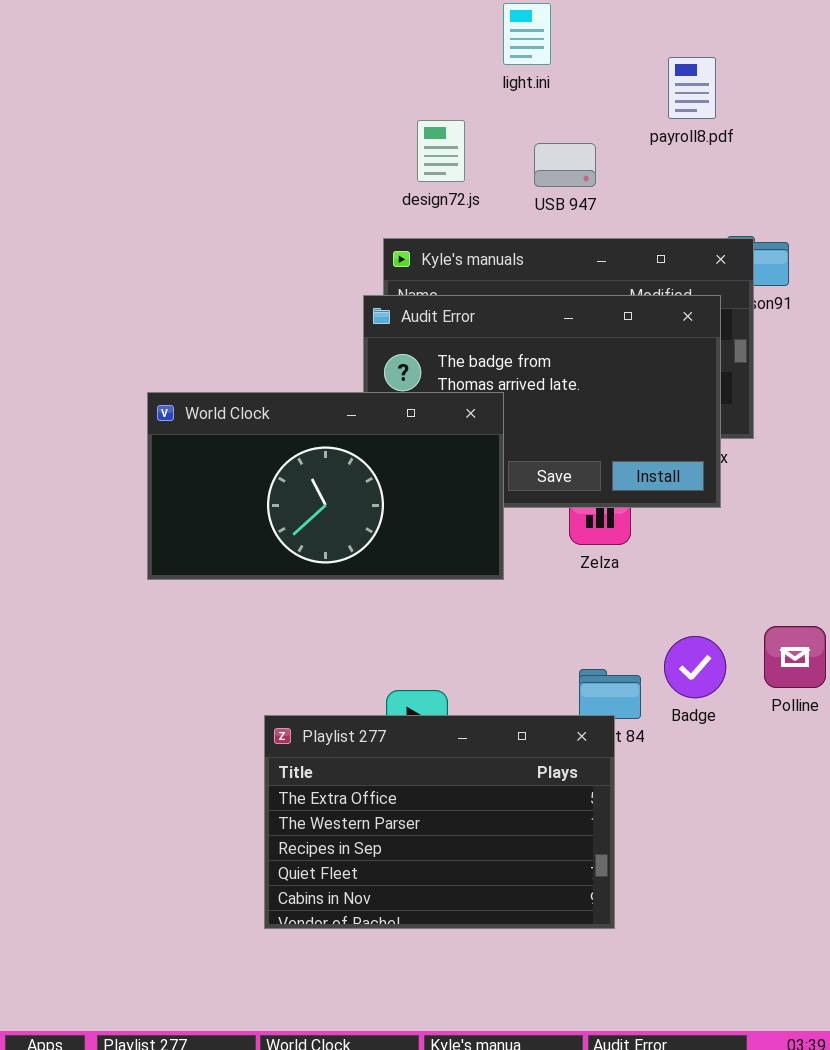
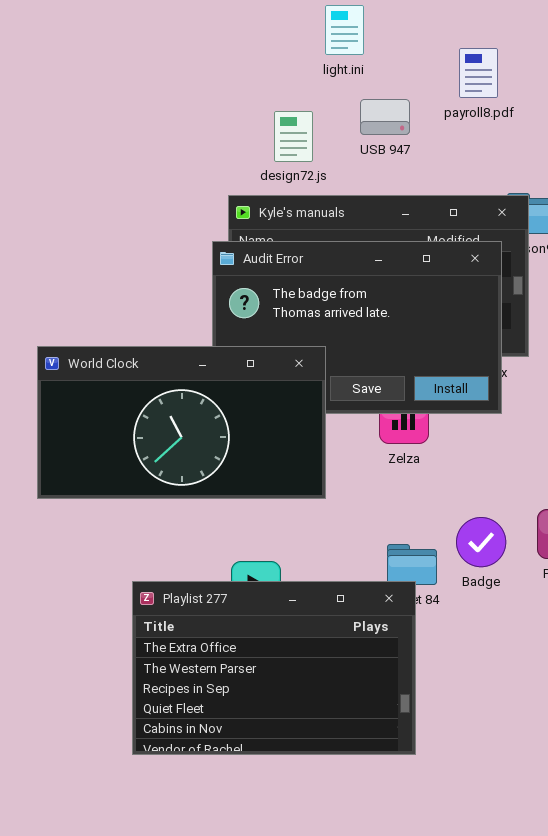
design72.js: [417,120,465,182] -> [274,111,313,162], moved
USB 947: [534,143,596,187] -> [360,99,410,135], moved
World Clock: [147,392,504,580] -> [37,346,326,499], moved

